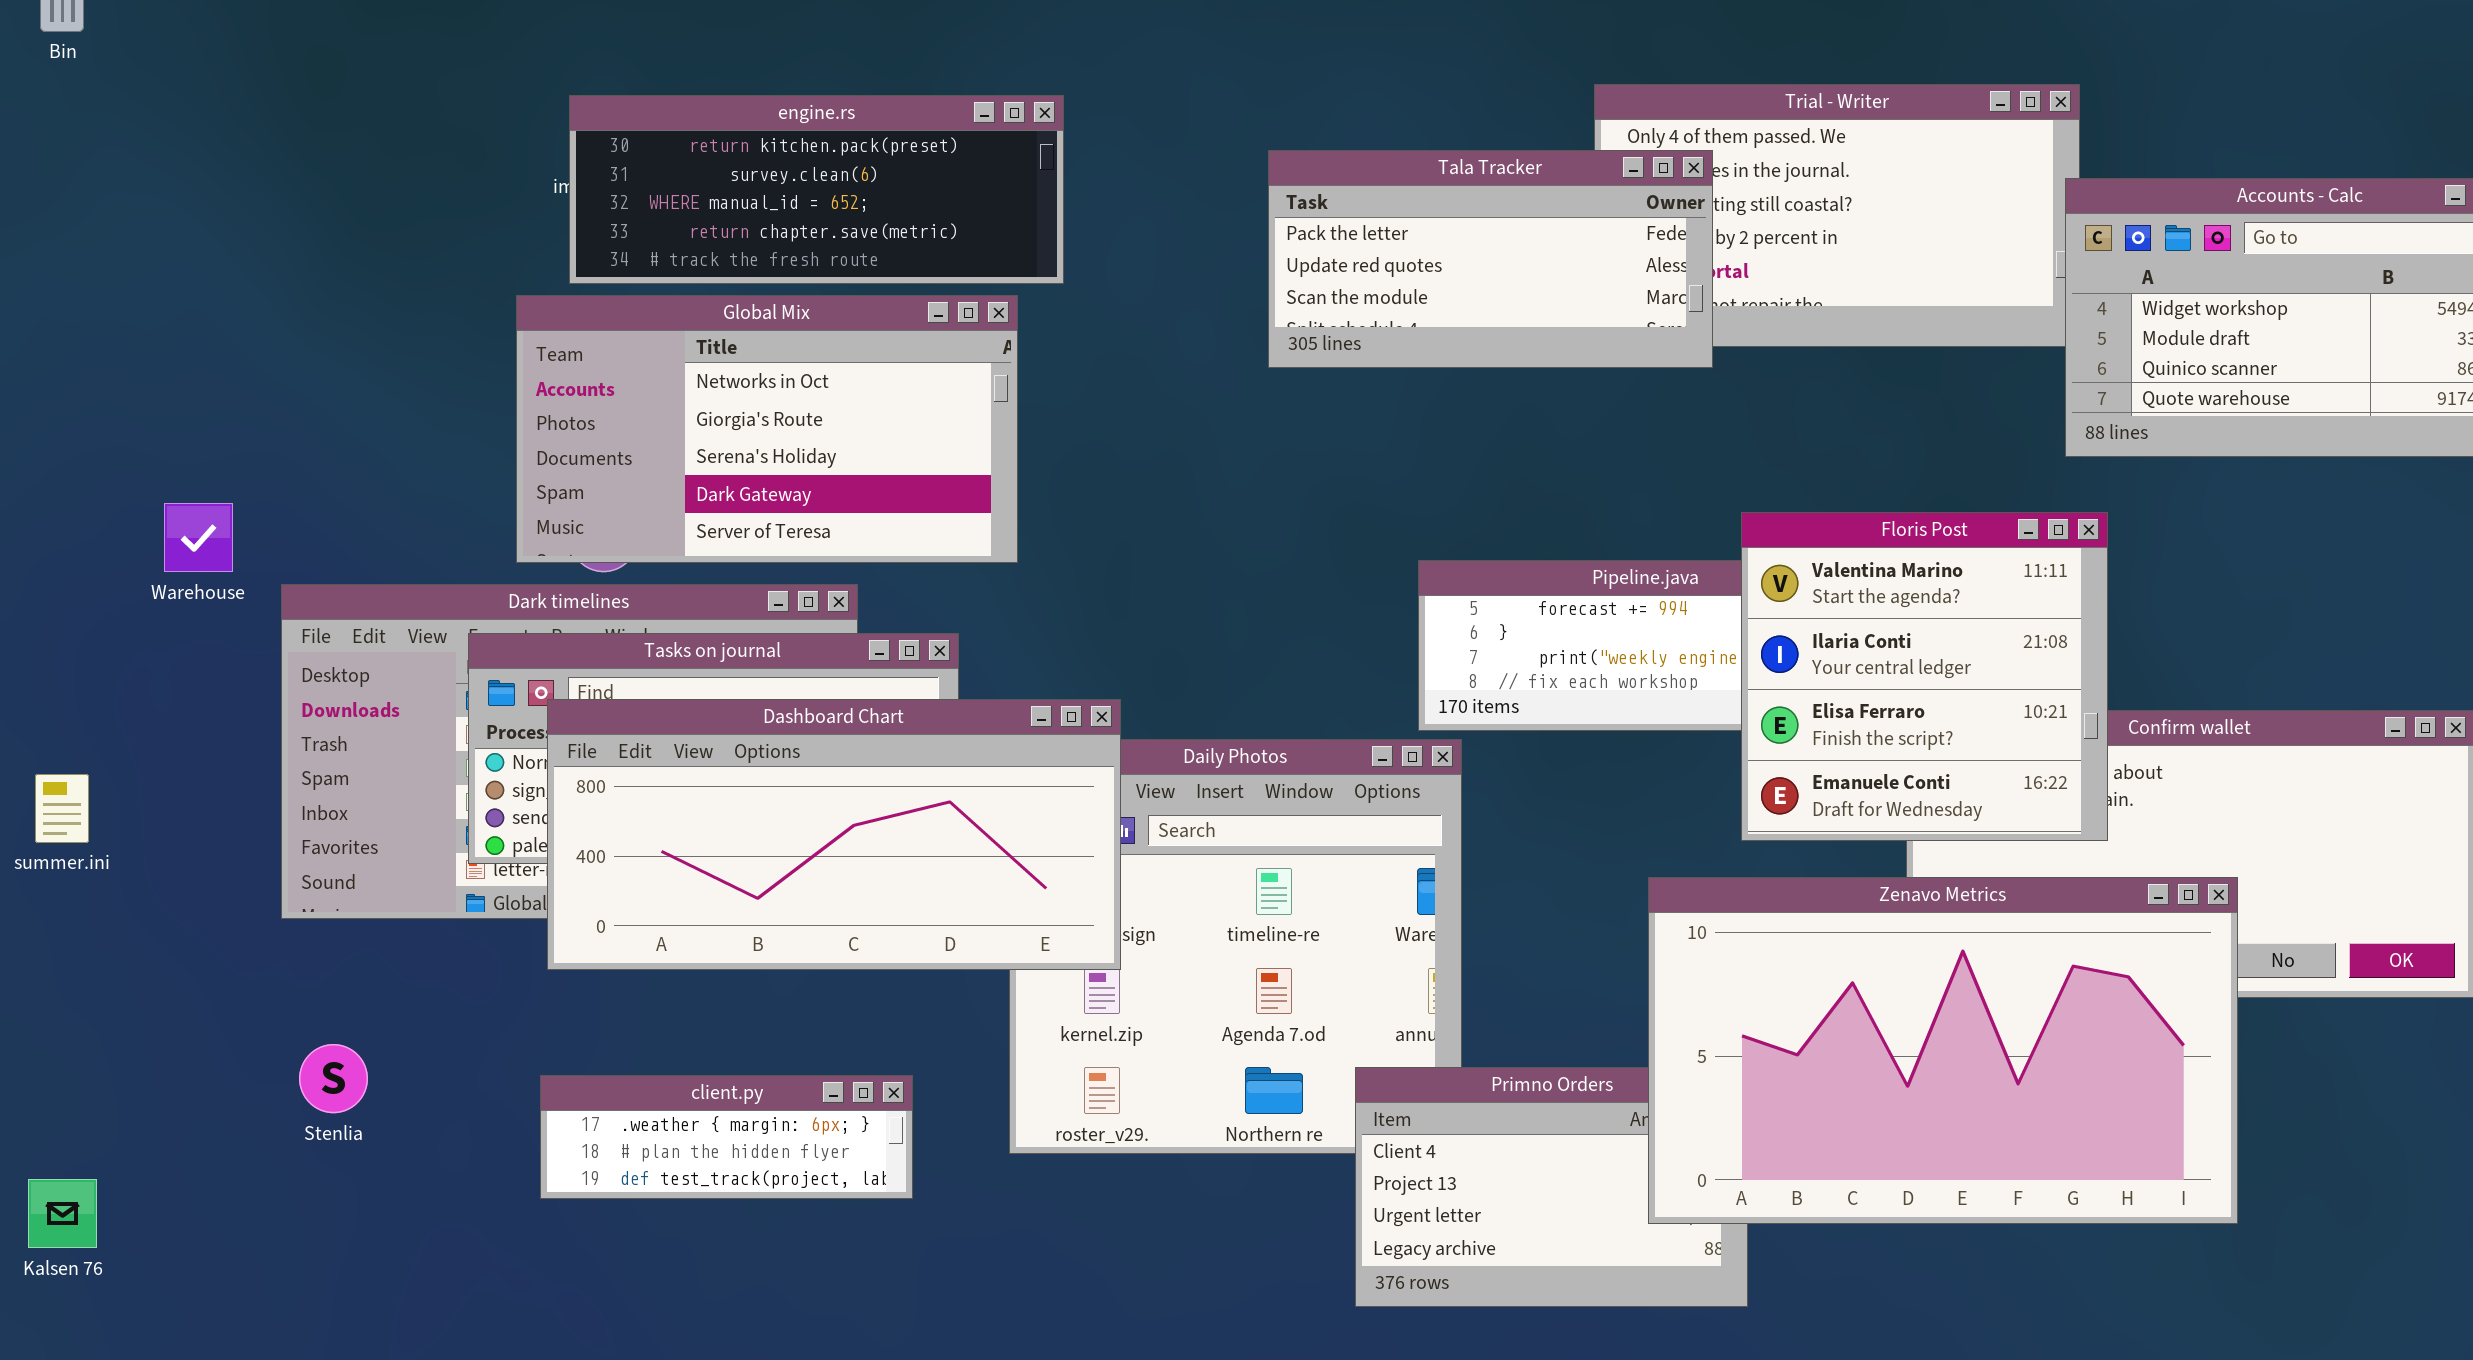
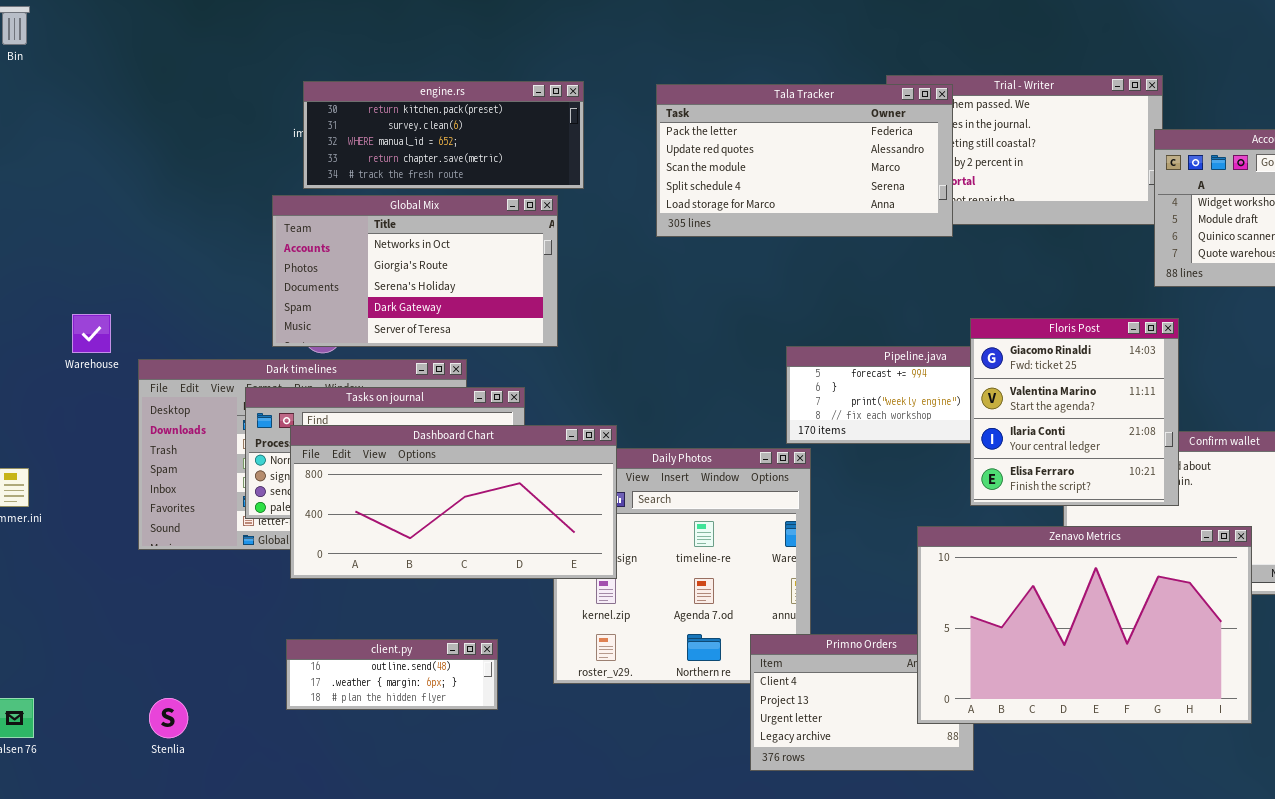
Tala Tracker: [1268,150,1713,368] -> [656,84,953,237], resized
Floris Post: [1741,512,2108,841] -> [970,318,1179,506], scrolled up 1 row
Stenlia: [299,1044,368,1113] -> [149,698,188,738], moved
client.py: [540,1075,913,1199] -> [286,639,498,710], scrolled up 1 row

